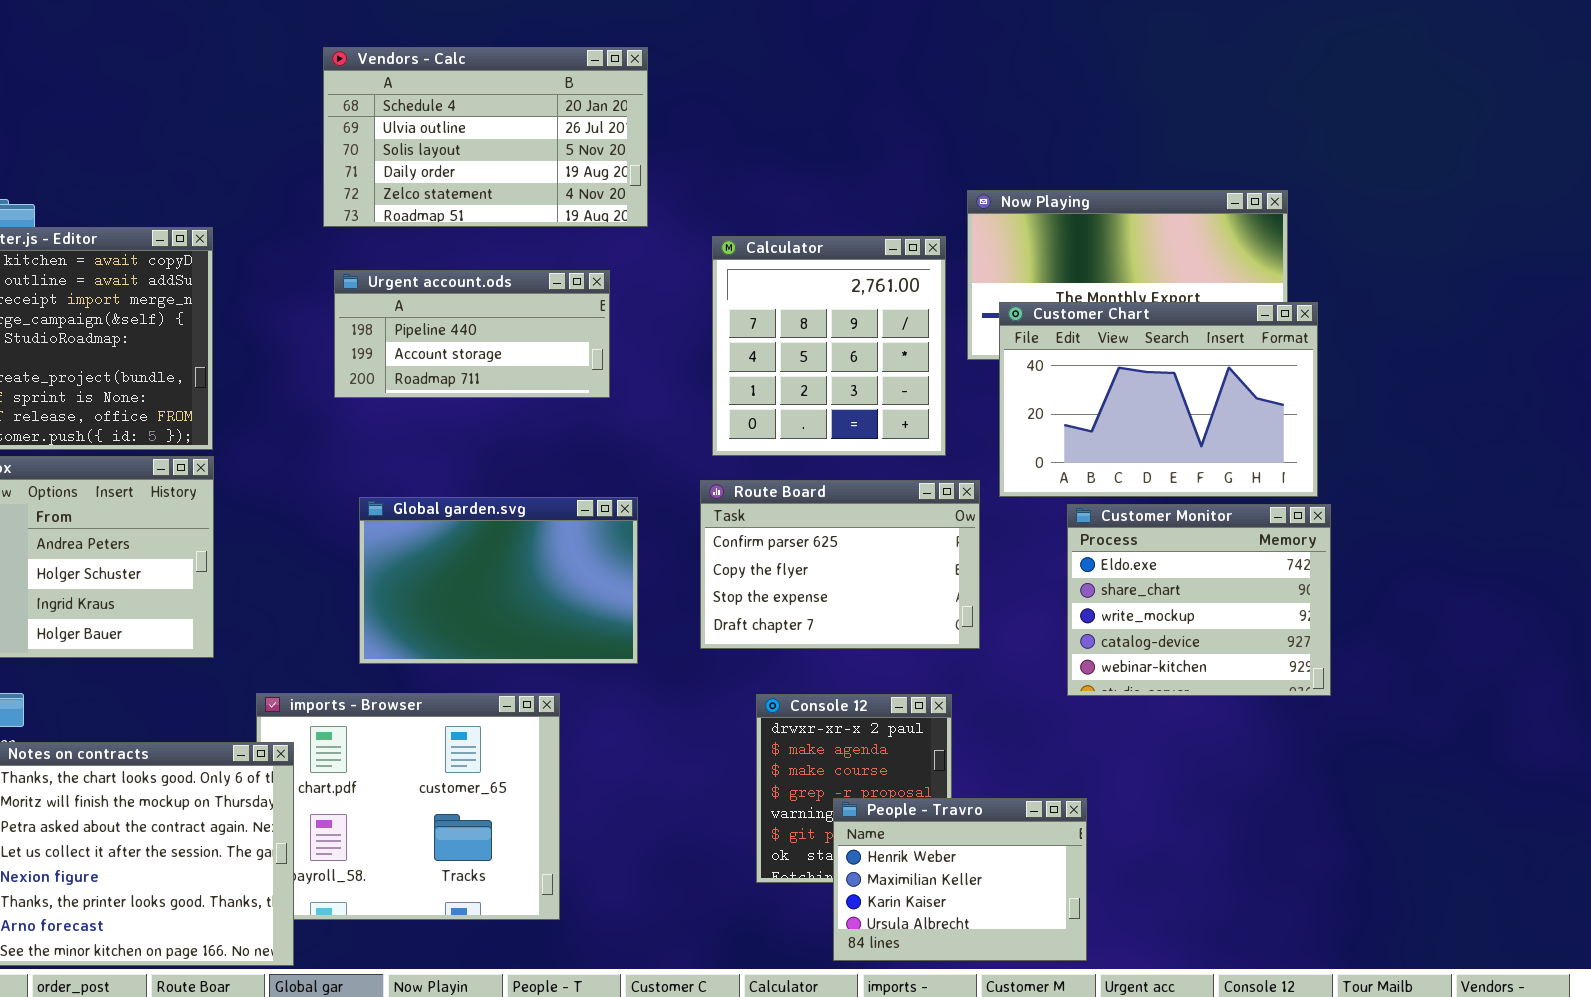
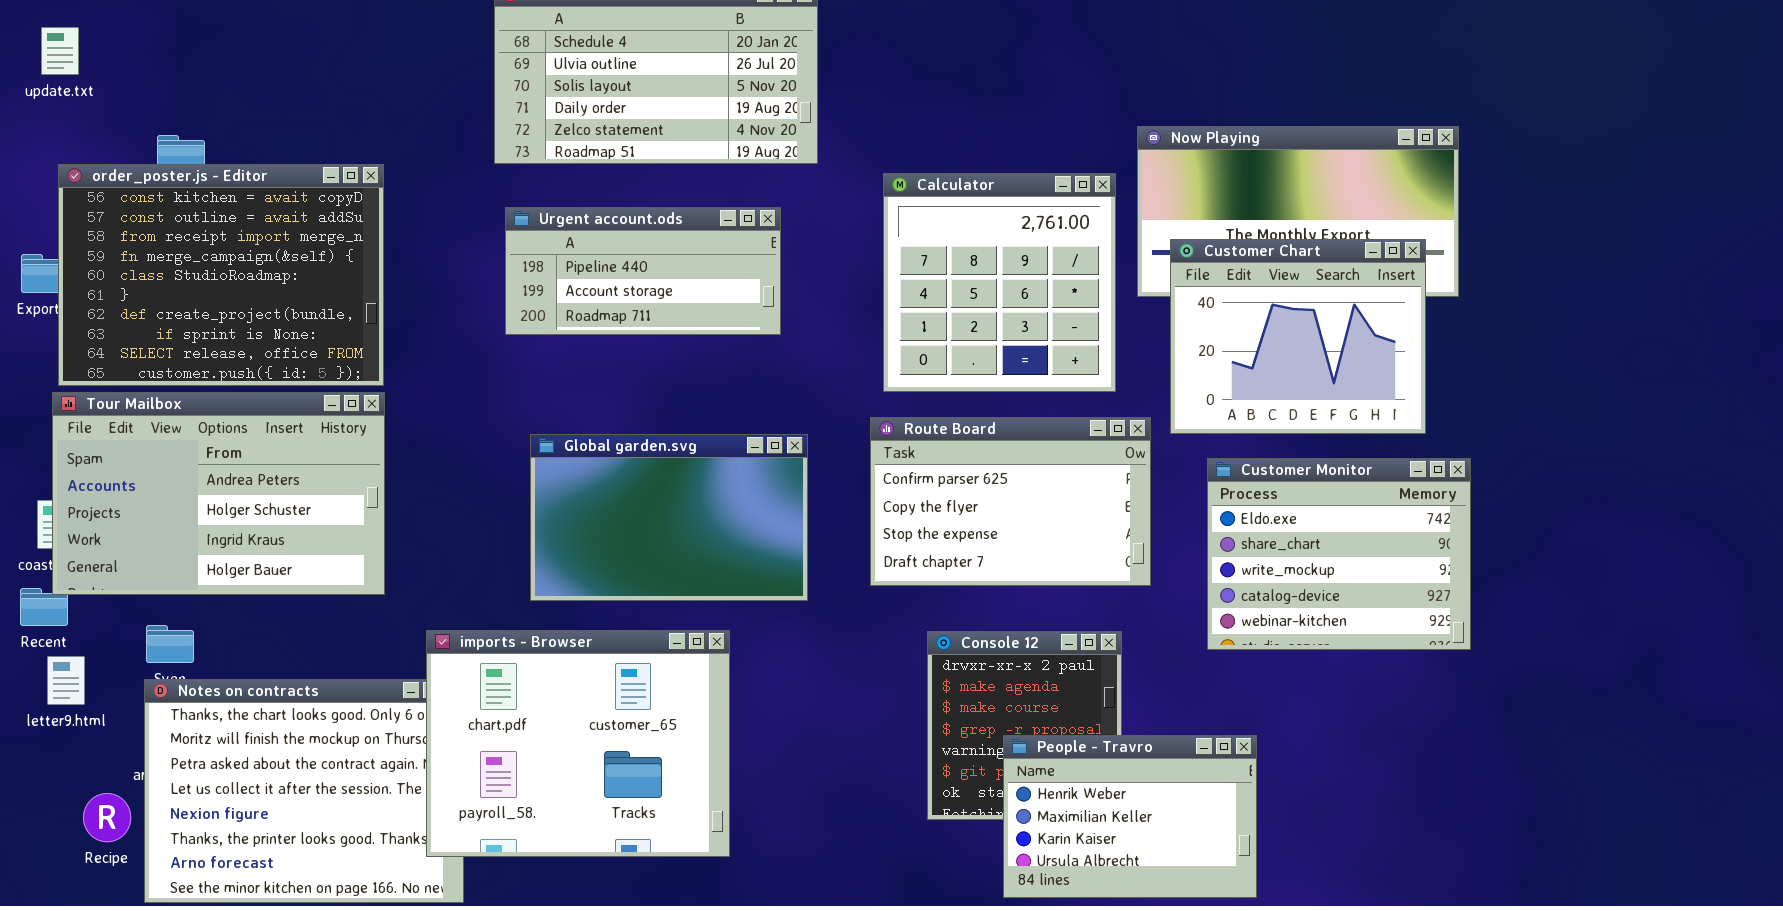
Customer Chart: [999,302,1318,497] -> [1170,239,1426,434], resized
Customer Monitor: [1067,504,1331,696] -> [1207,458,1471,650], moved
imports - Browser: [256,693,560,920] -> [426,630,730,857], raised

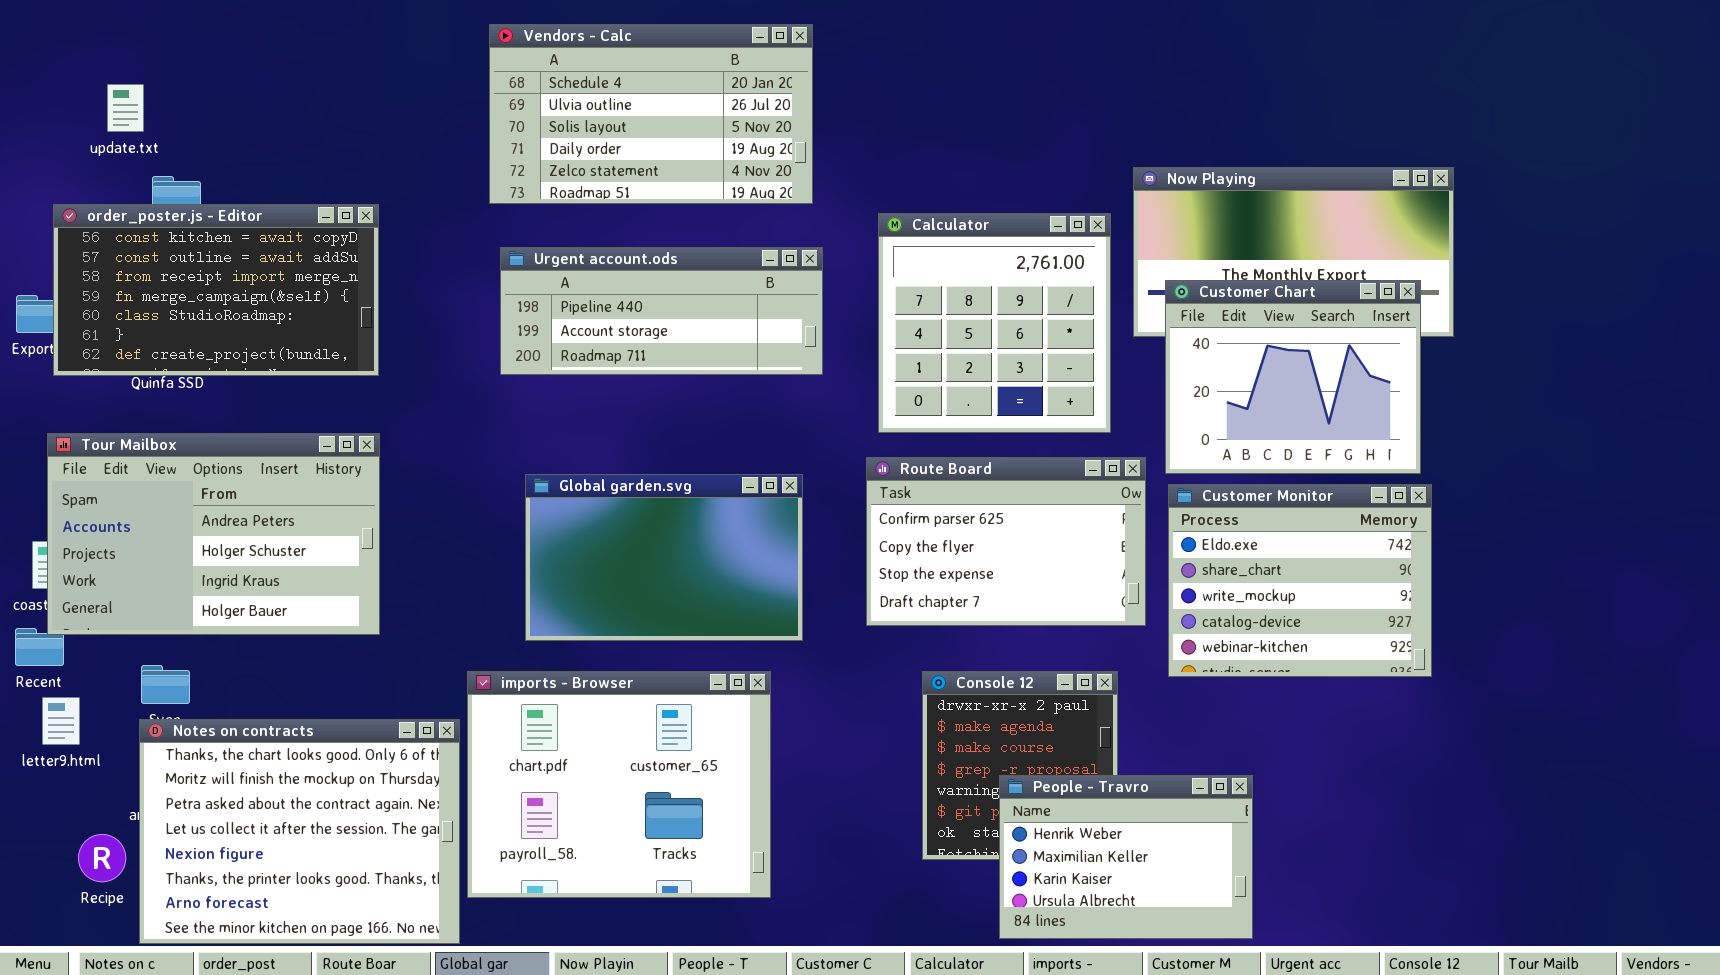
update.txt: [41,27,79,75] -> [107,84,144,132], moved
order_poster.js - Editor: [58,164,384,386] -> [53,204,379,376], resized
Urgent account.ods: [505,207,781,335] -> [500,247,823,375], resized
Customer Monitor: [1207,458,1471,650] -> [1168,484,1432,677], moved
imports - Browser: [426,630,730,857] -> [467,671,771,898], moved

